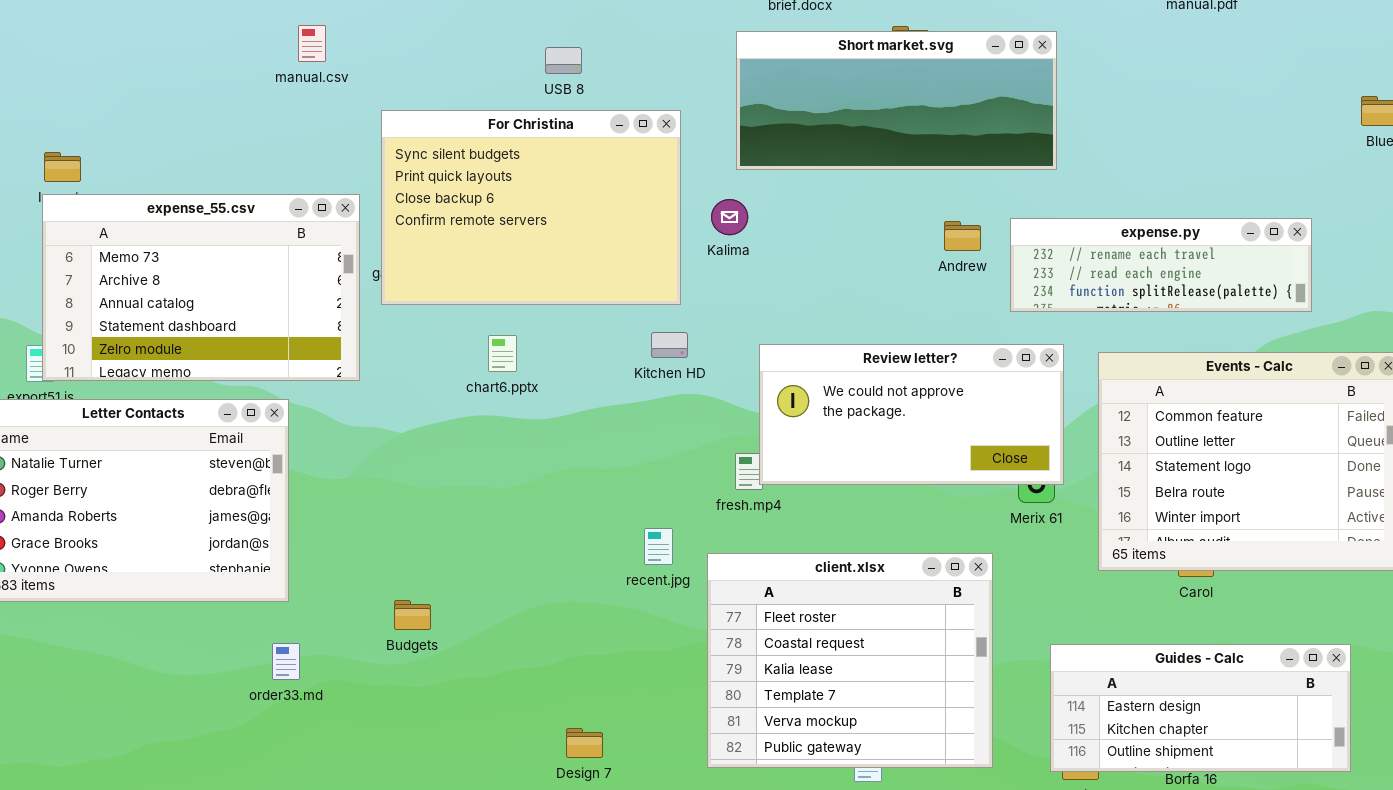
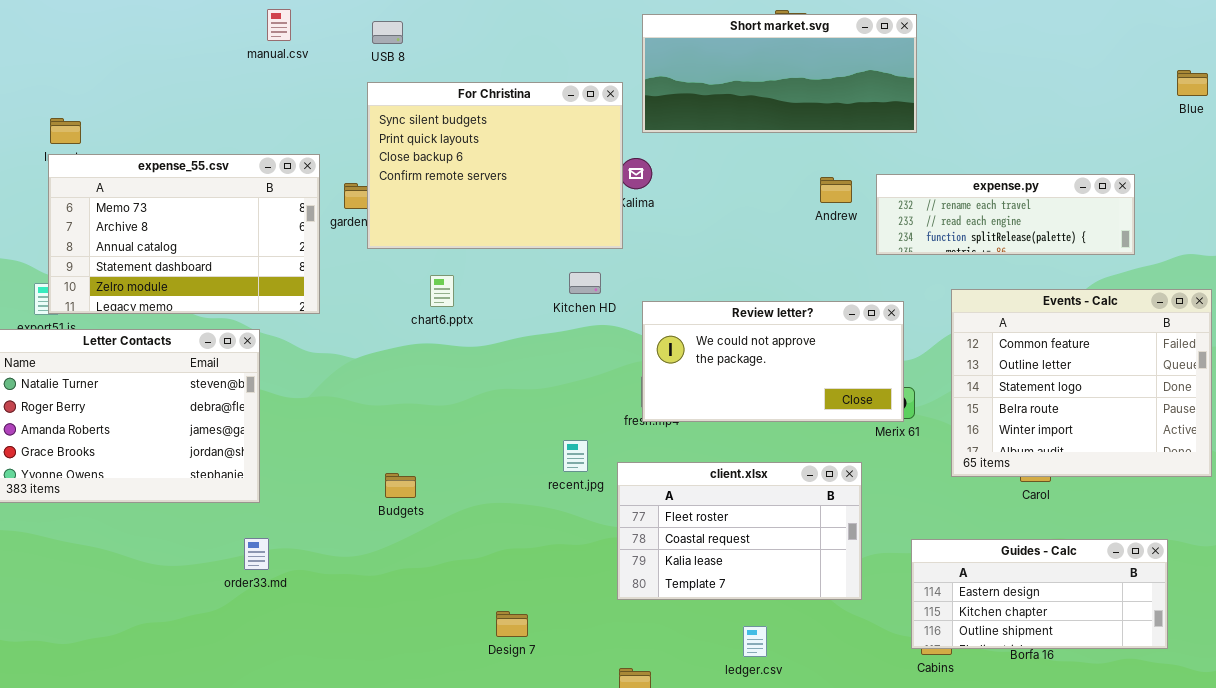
USB 8: [545,47,582,74] -> [372,21,403,44], moved
For Christina: [381,110,681,305] -> [367,82,623,249], moved
Review letter?: [759,344,1064,485] -> [642,301,904,422], moved
client.xlsx: [707,553,993,768] -> [617,462,862,600], resized
Budgets: [394,600,431,630] -> [385,473,416,498], moved

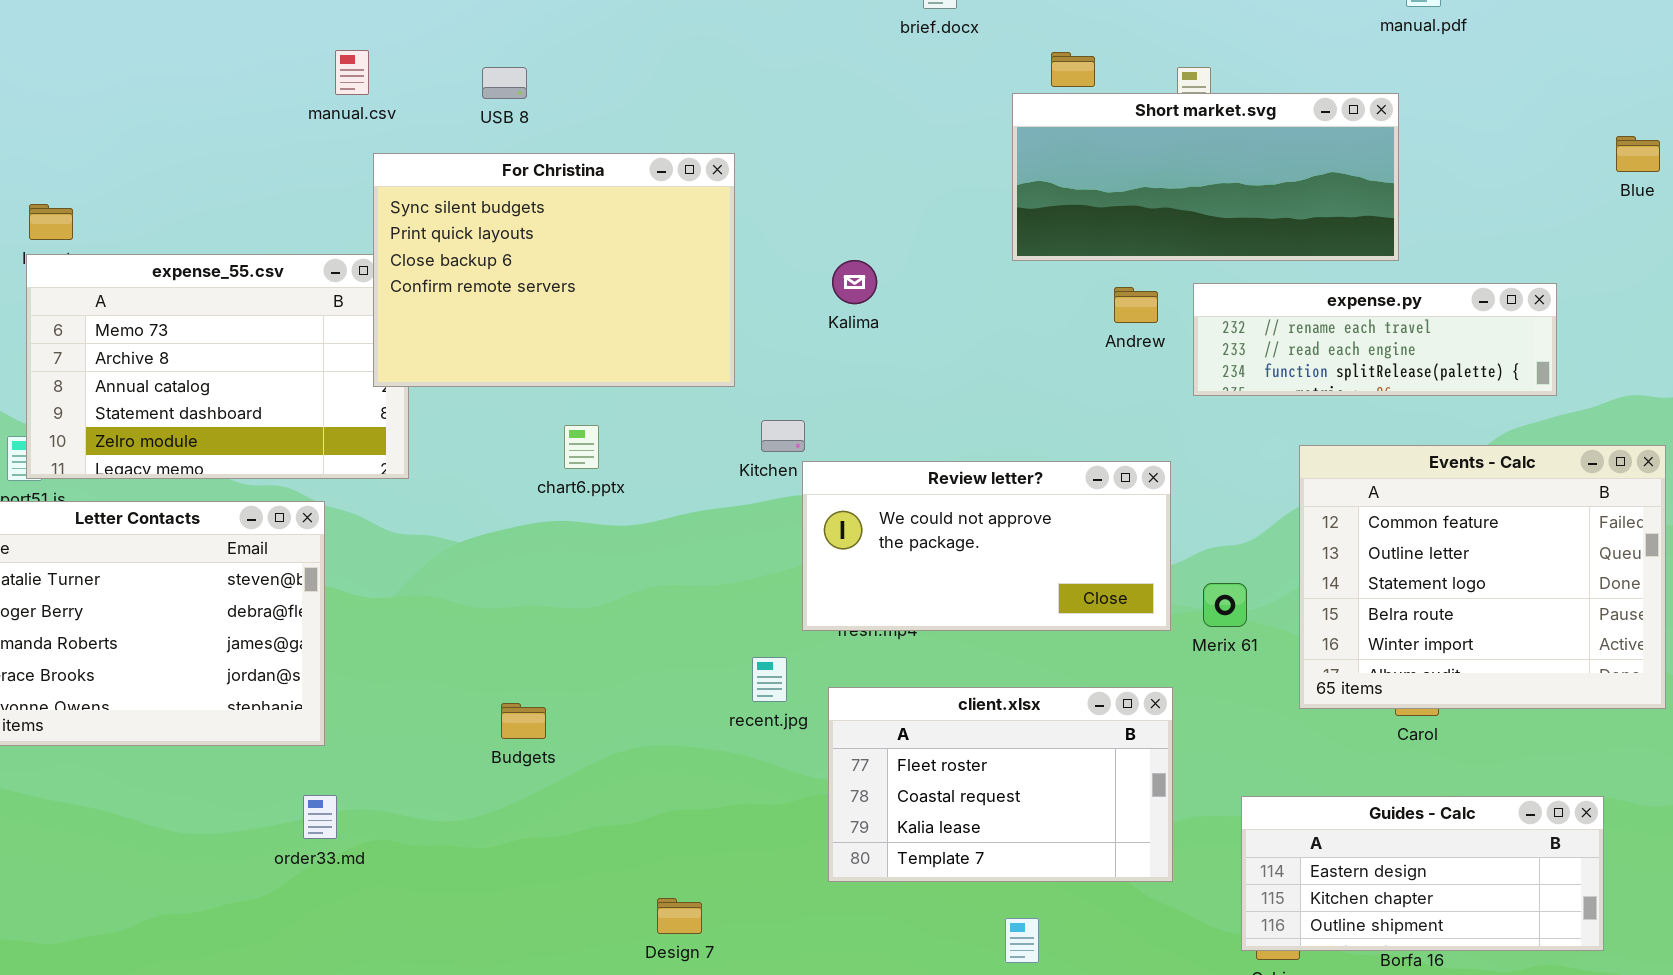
Short market.svg: [642,14,917,133] -> [1012,93,1399,261], moved
For Christina: [367,82,623,249] -> [373,153,735,387], moved
Review letter?: [642,301,904,422] -> [802,461,1171,631], moved

